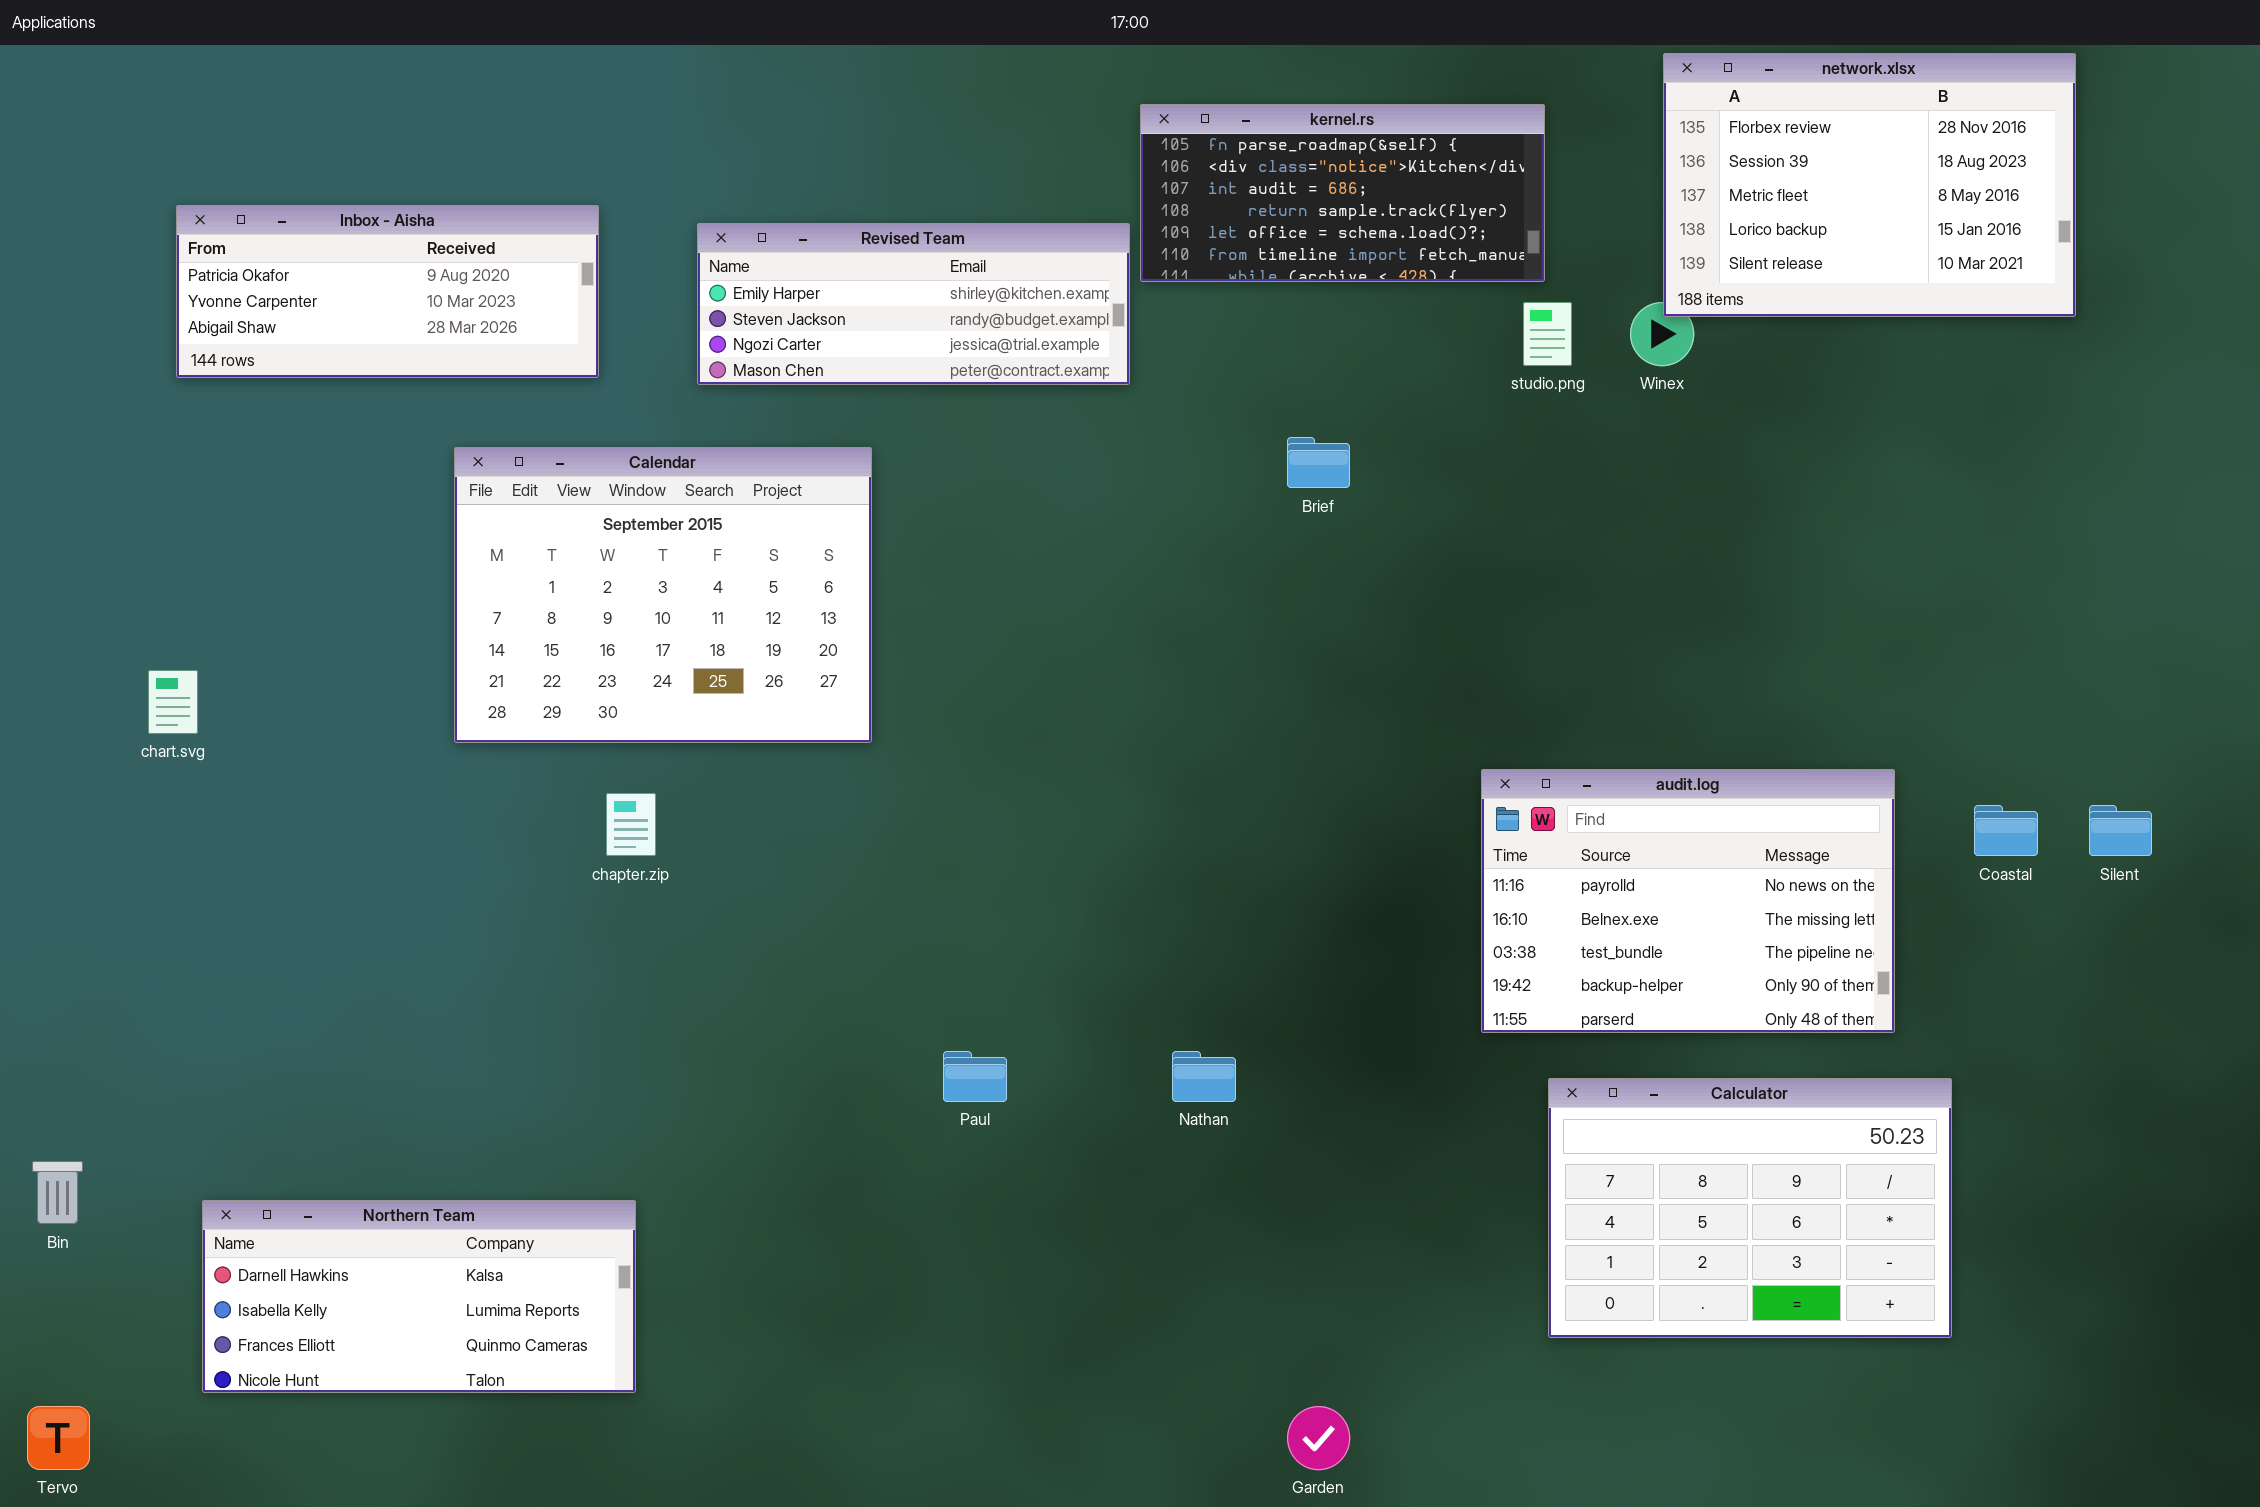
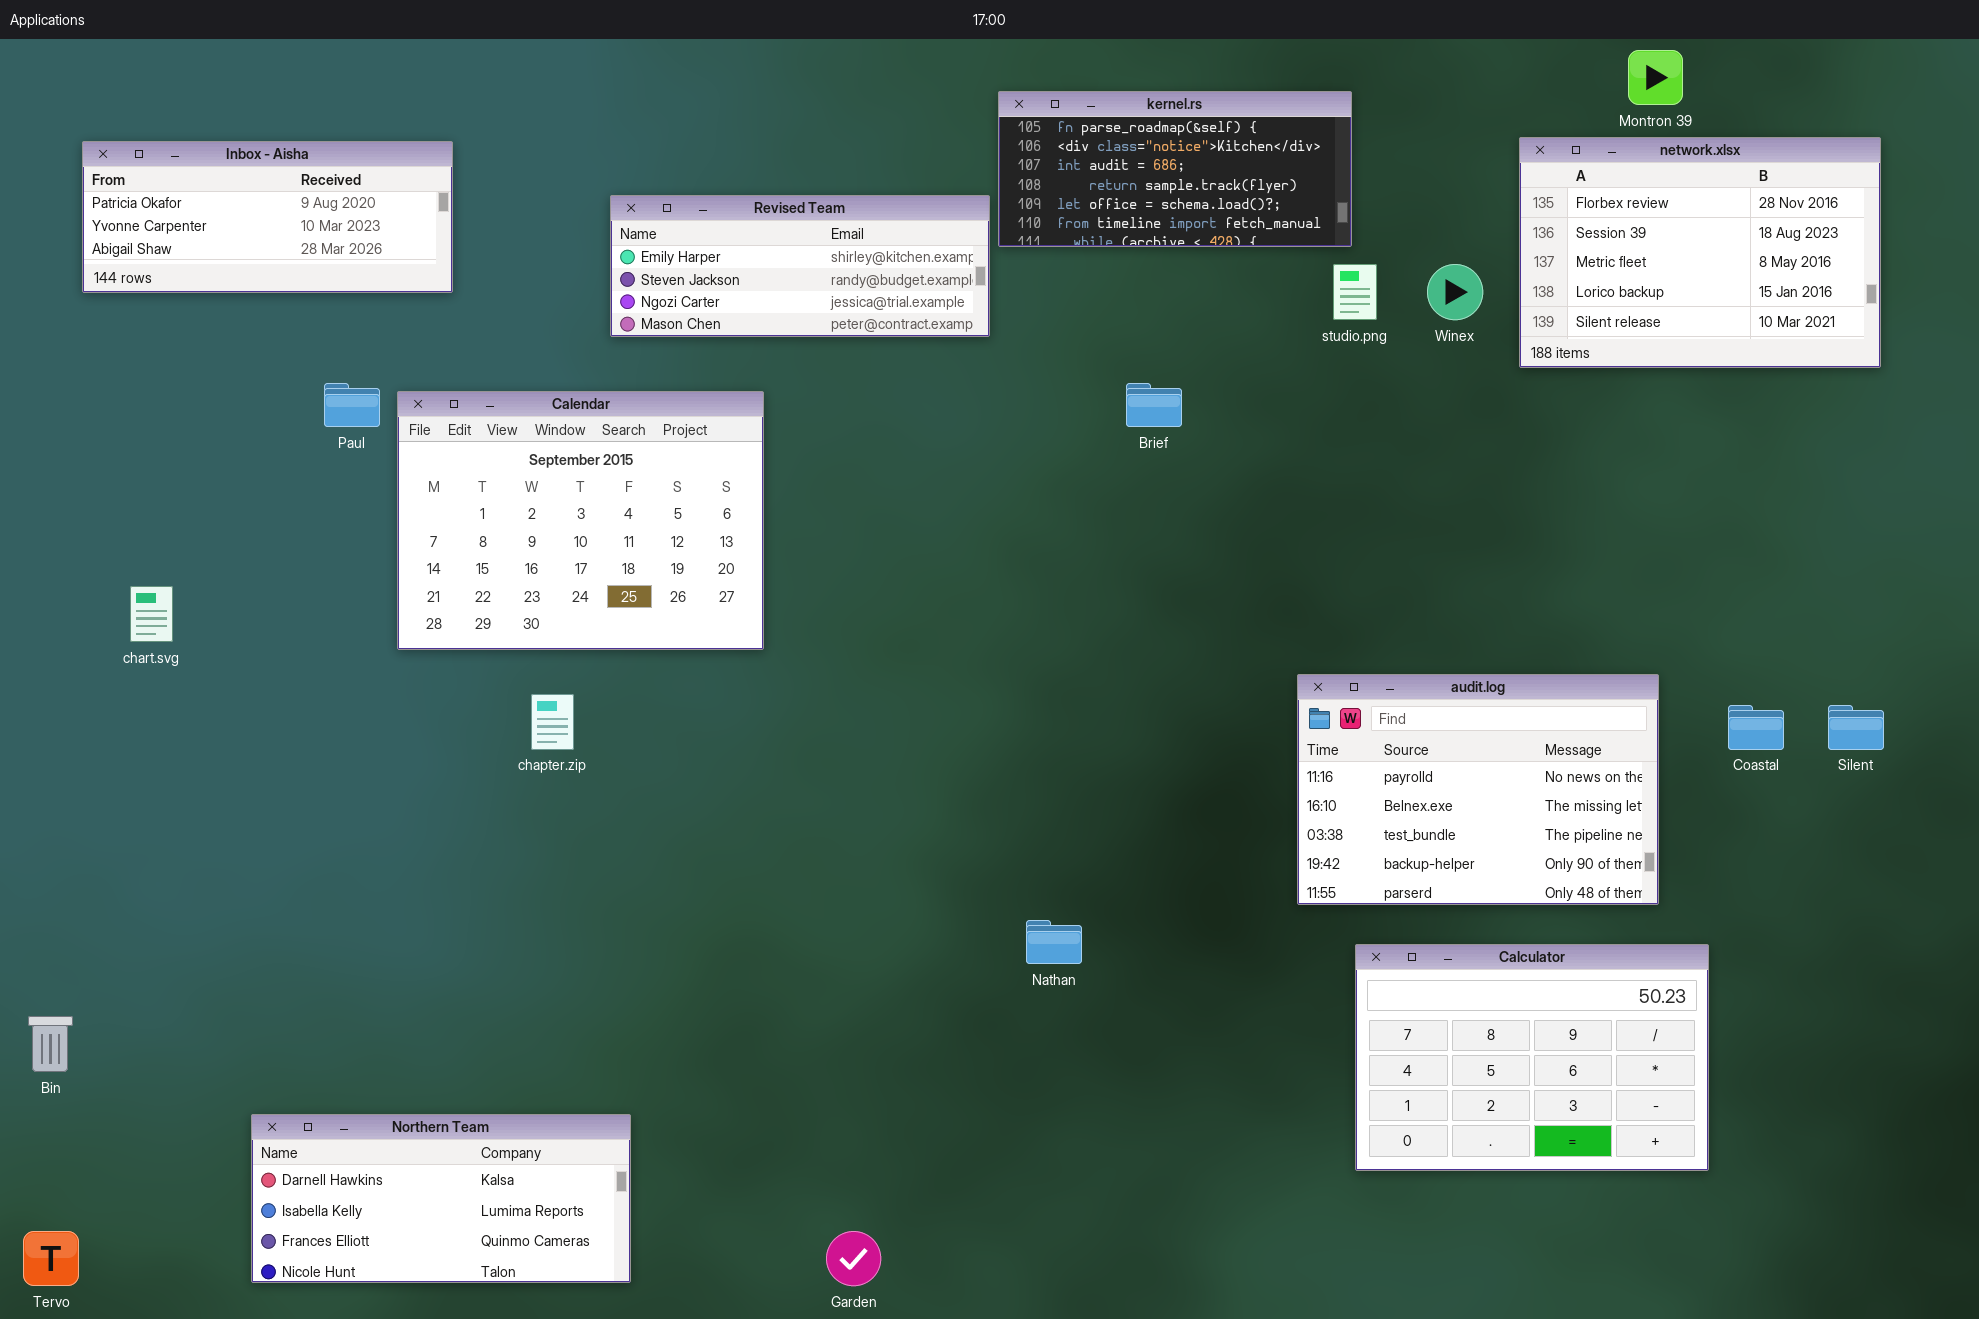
network.xlsx: [1663,53,2076,317] -> [1519,137,1881,368], moved
Inbox - Aisha: [176,205,599,378] -> [82,141,453,293], moved
Paul: [943,1051,1007,1102] -> [324,383,380,427], moved
Northern Team: [202,1200,636,1393] -> [251,1114,631,1283], moved
Garden: [1287,1406,1350,1470] -> [826,1231,881,1286], moved

